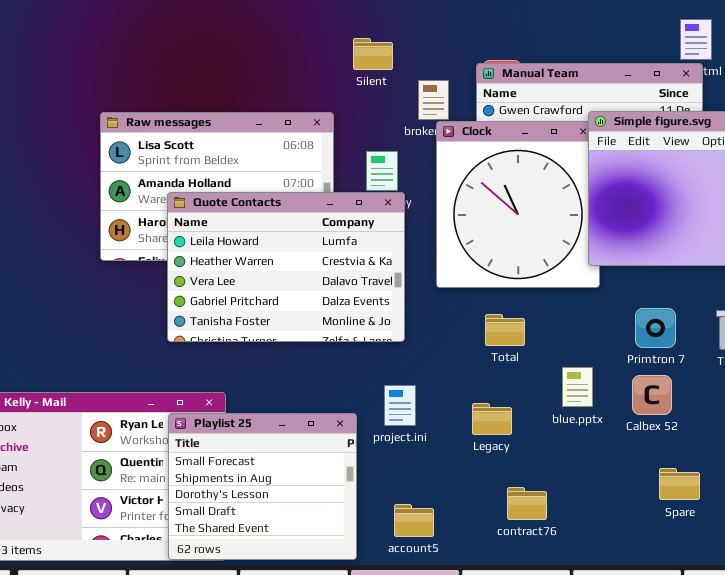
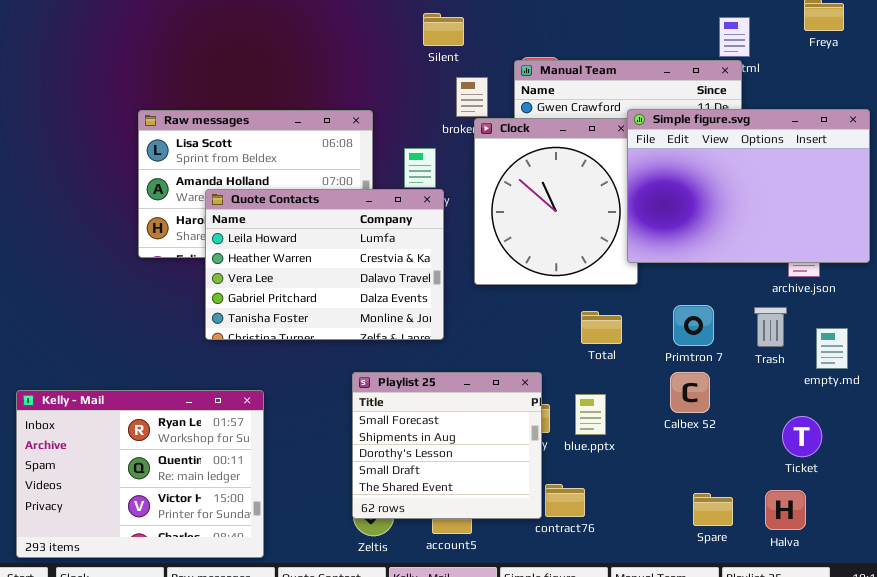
Silent: [353,38,393,70] -> [423,13,464,46], moved
Total: [485,314,525,346] -> [581,311,622,344], moved
blue.pptx: [562,367,593,407] -> [575,394,606,435], moved
Playlist 25: [168,413,357,560] -> [352,372,542,519], moved
Spare: [659,468,700,500] -> [693,493,733,526], moved

